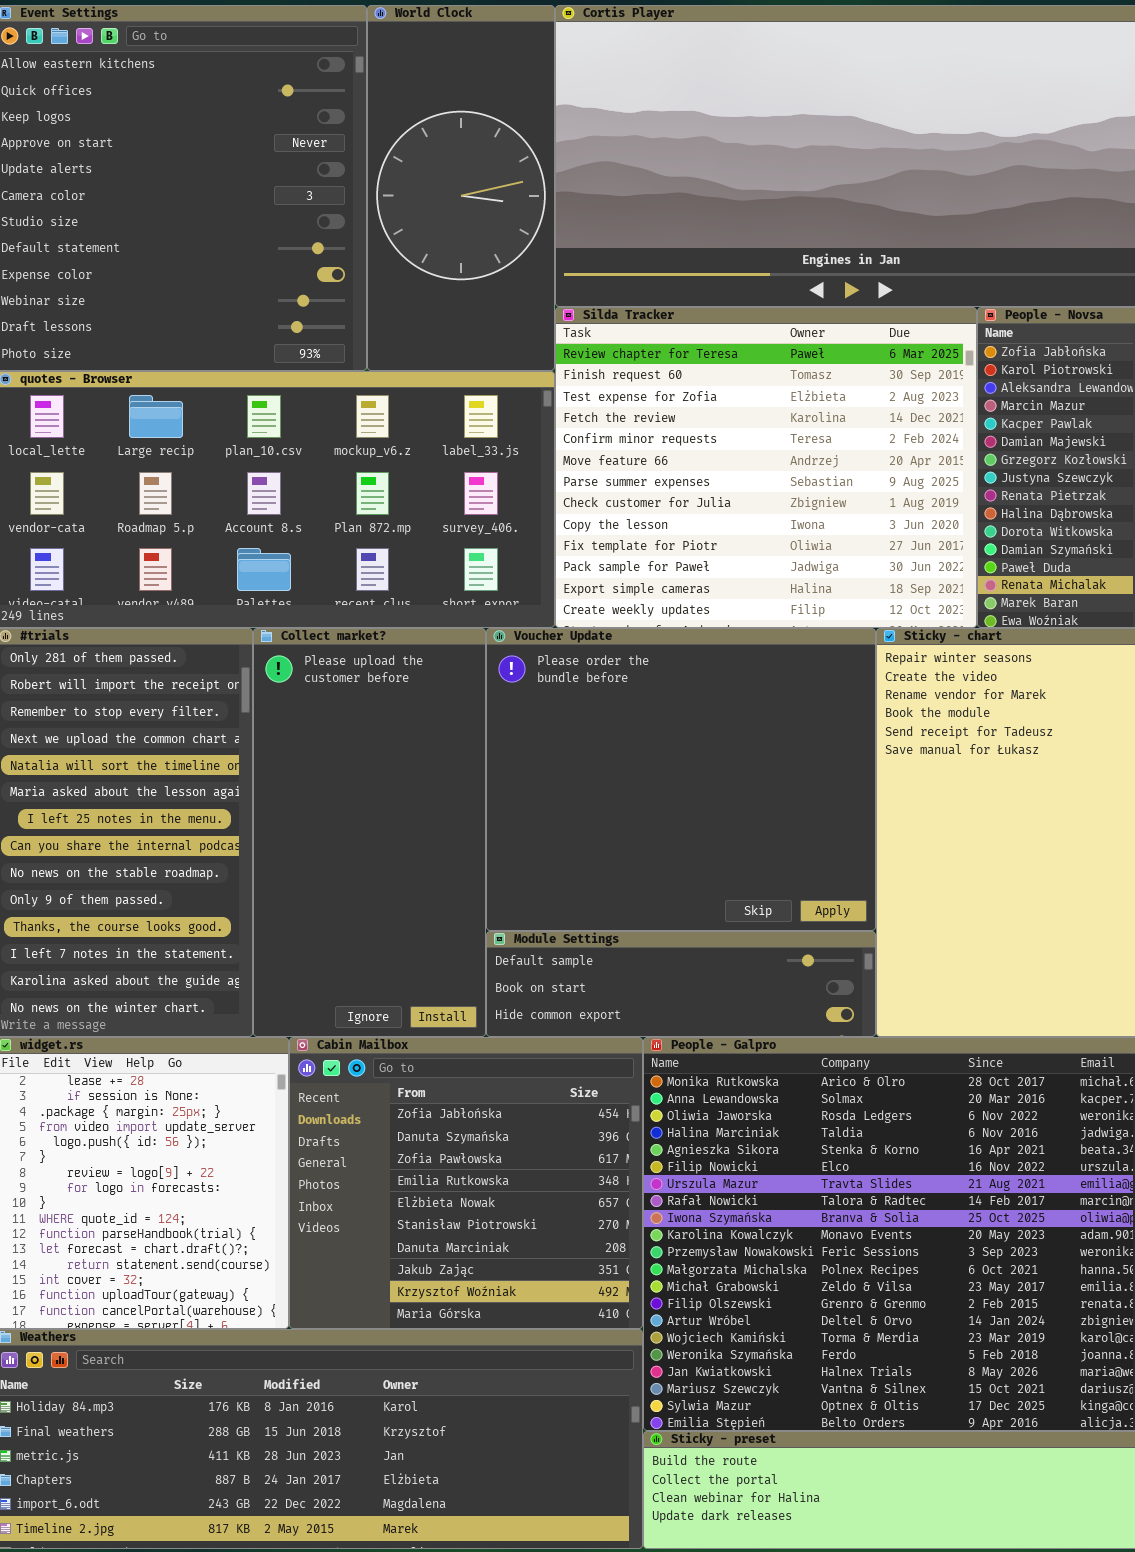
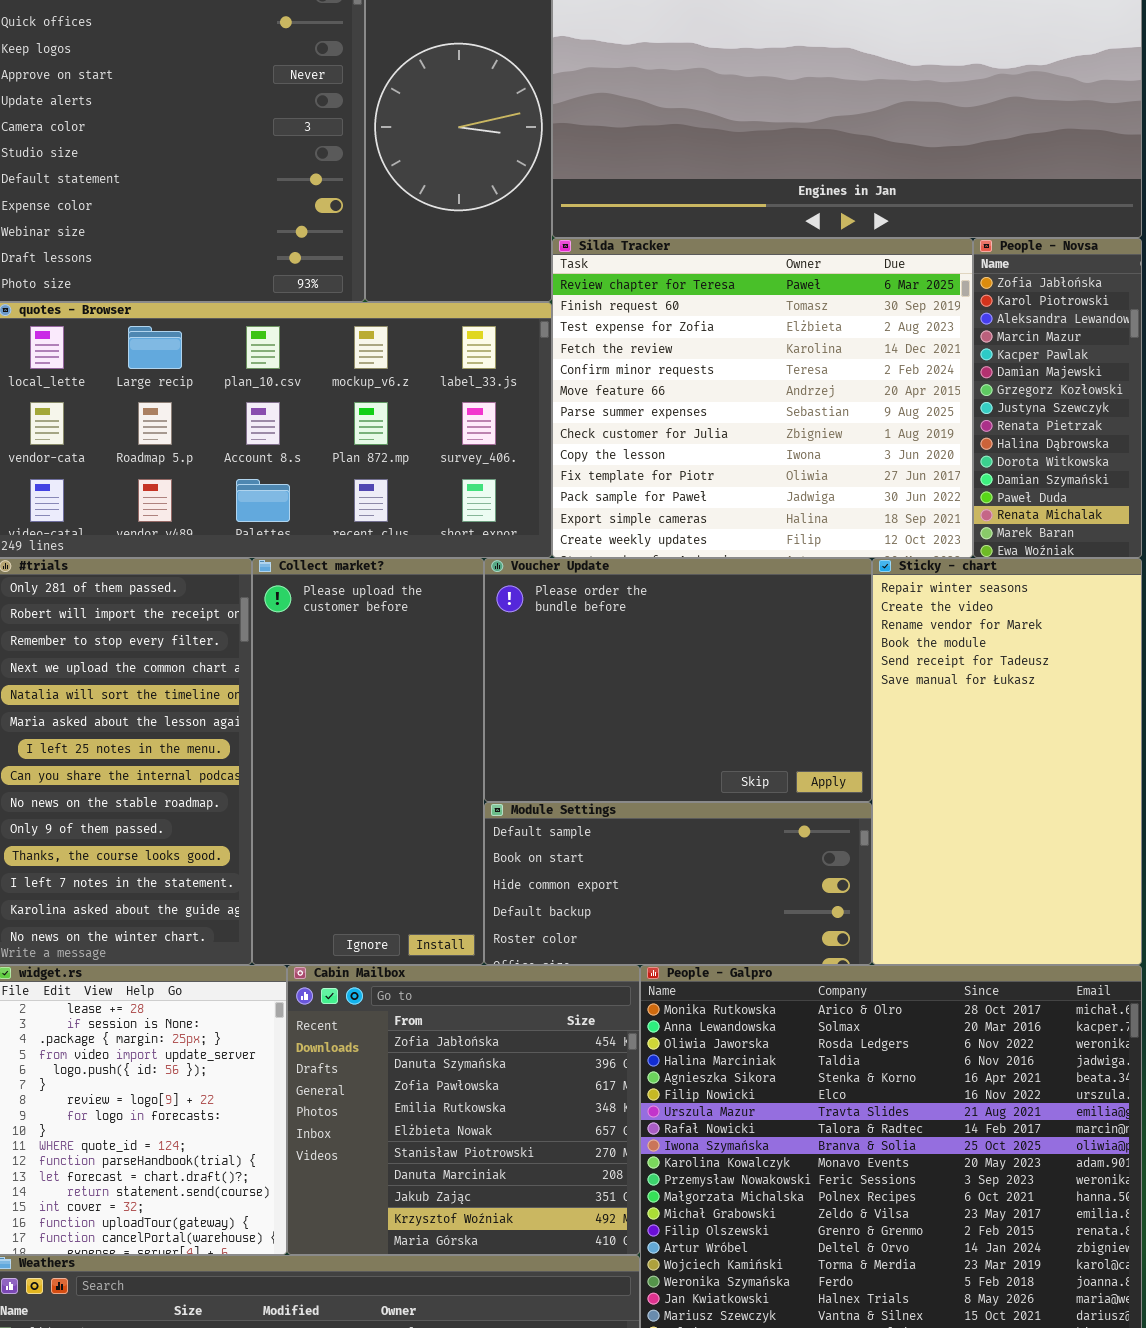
Voucher Update: [486,628,876,931] -> [484,558,872,802], resized
Module Settings: [486,931,876,1037] -> [484,802,872,965], resized

